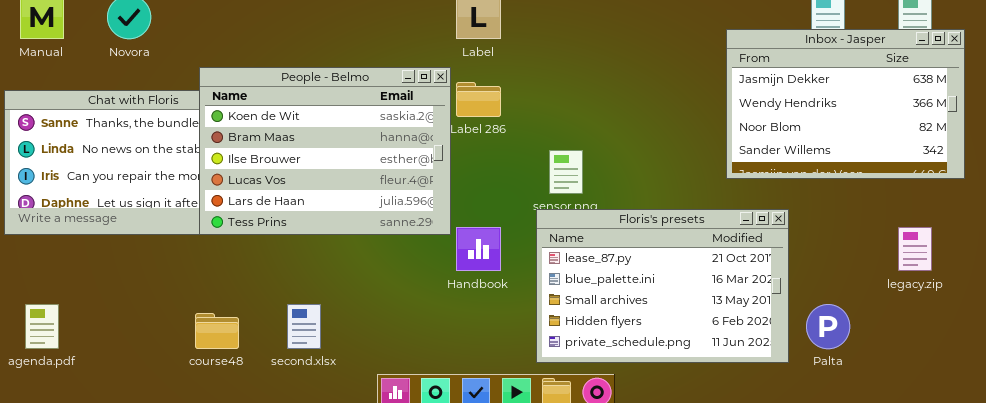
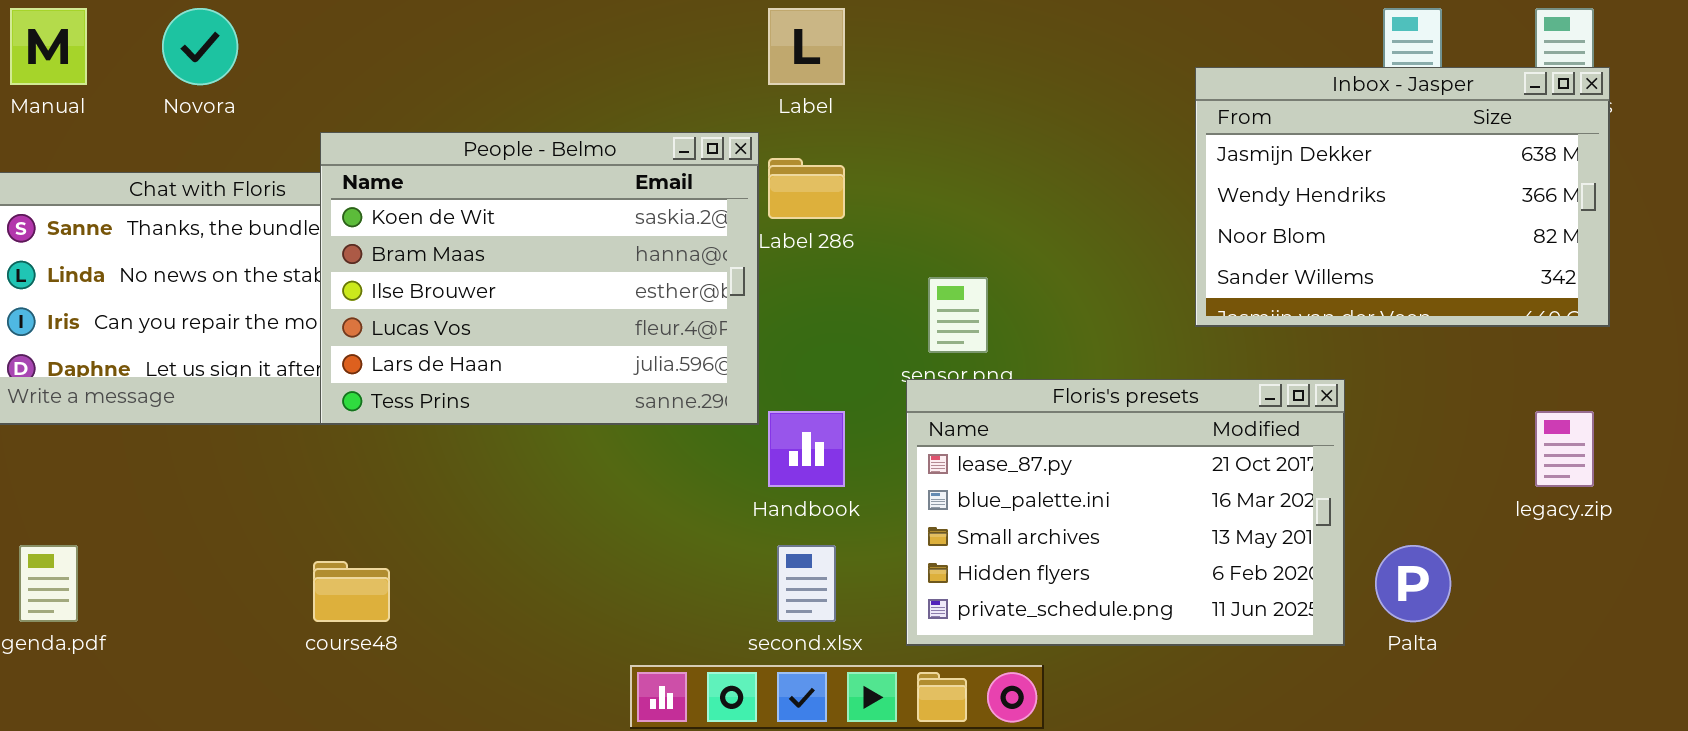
Inbox - Jasper: [726,29,965,179] -> [1195,67,1610,327], moved
second.xlsx: [287,304,321,349] -> [777,545,836,622], moved

